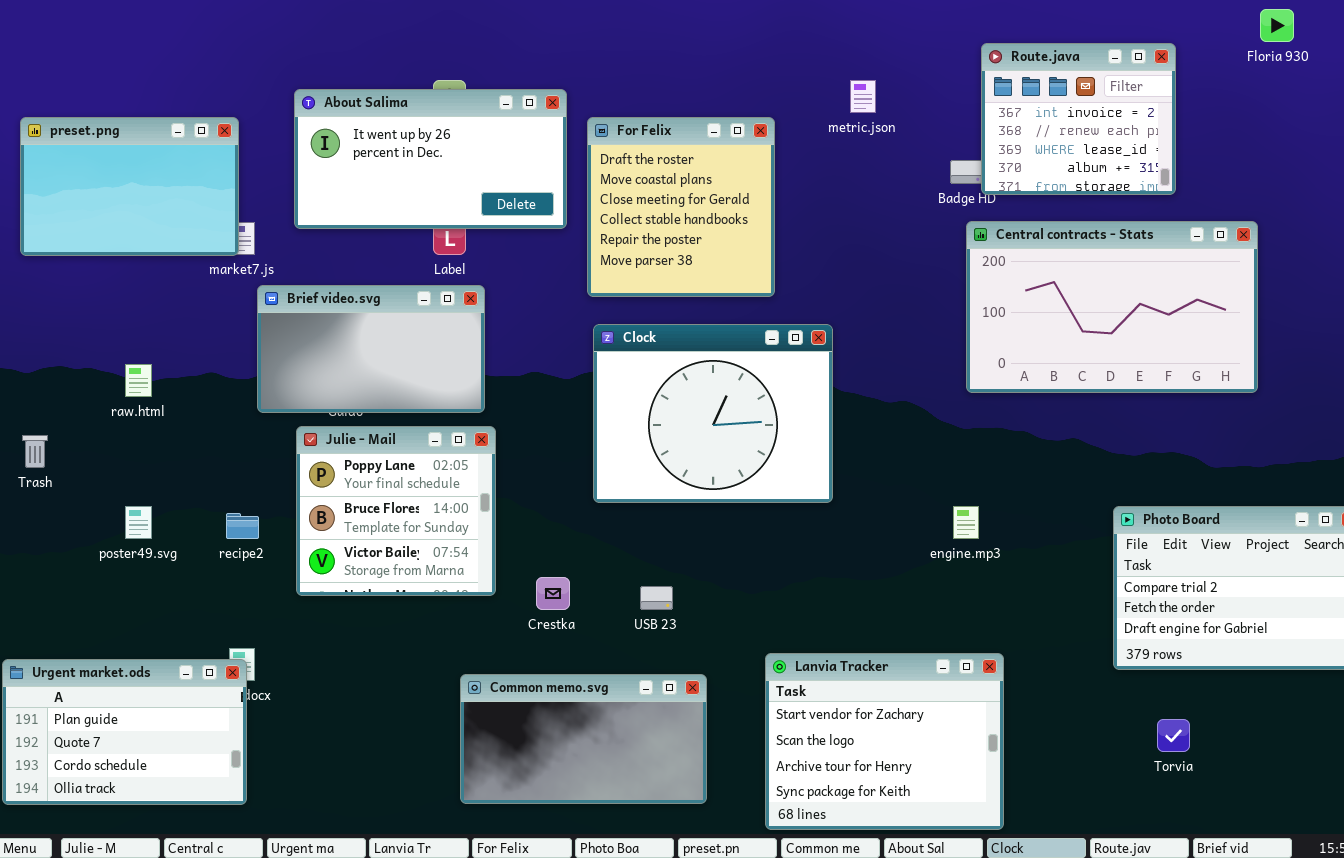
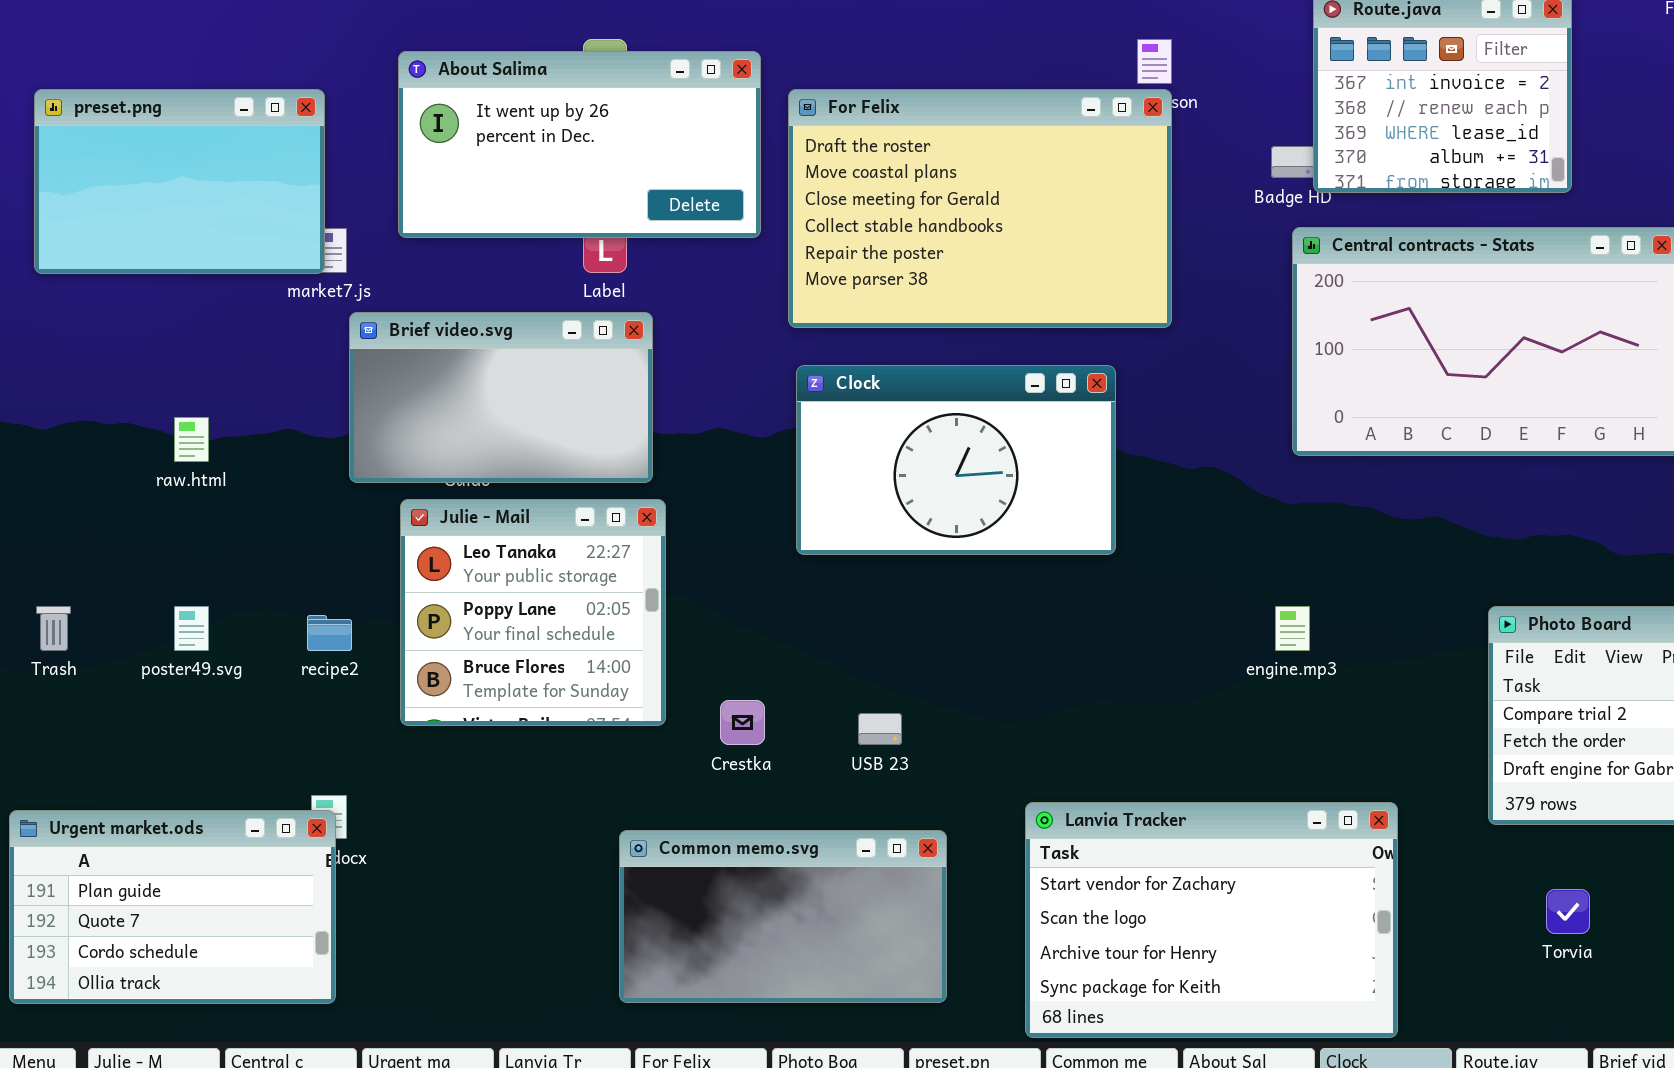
For Felix: [587,117,775,297] -> [788,89,1172,328], resized
Clock: [593,324,833,503] -> [796,365,1116,555], resized
Julie - Mail: [296,426,496,596] -> [400,499,666,726], scrolled up 1 row
Trash: [22,435,48,468] -> [36,606,71,651], moved
Lanvia Tracker: [765,653,1004,830] -> [1025,802,1398,1038], resized

